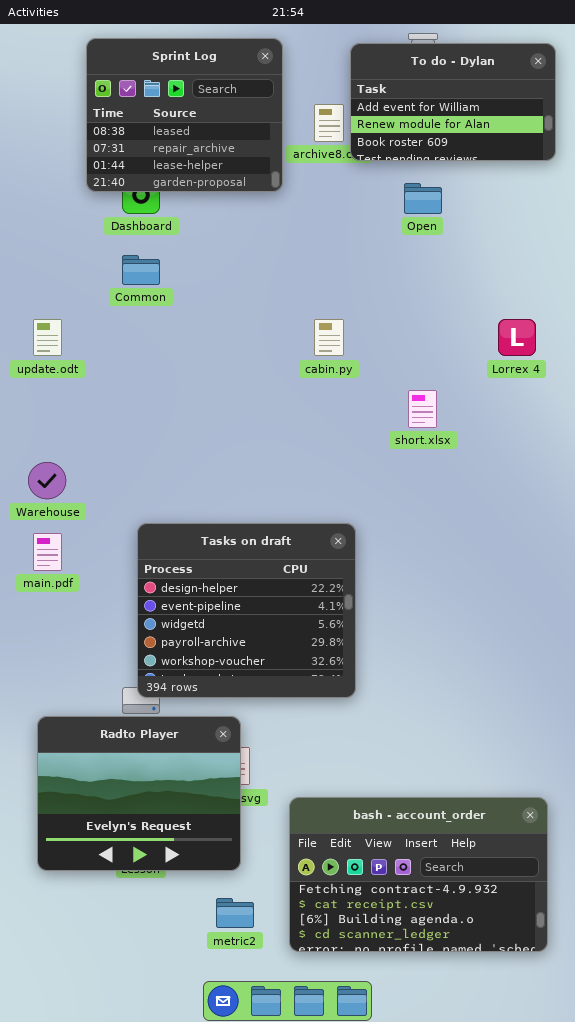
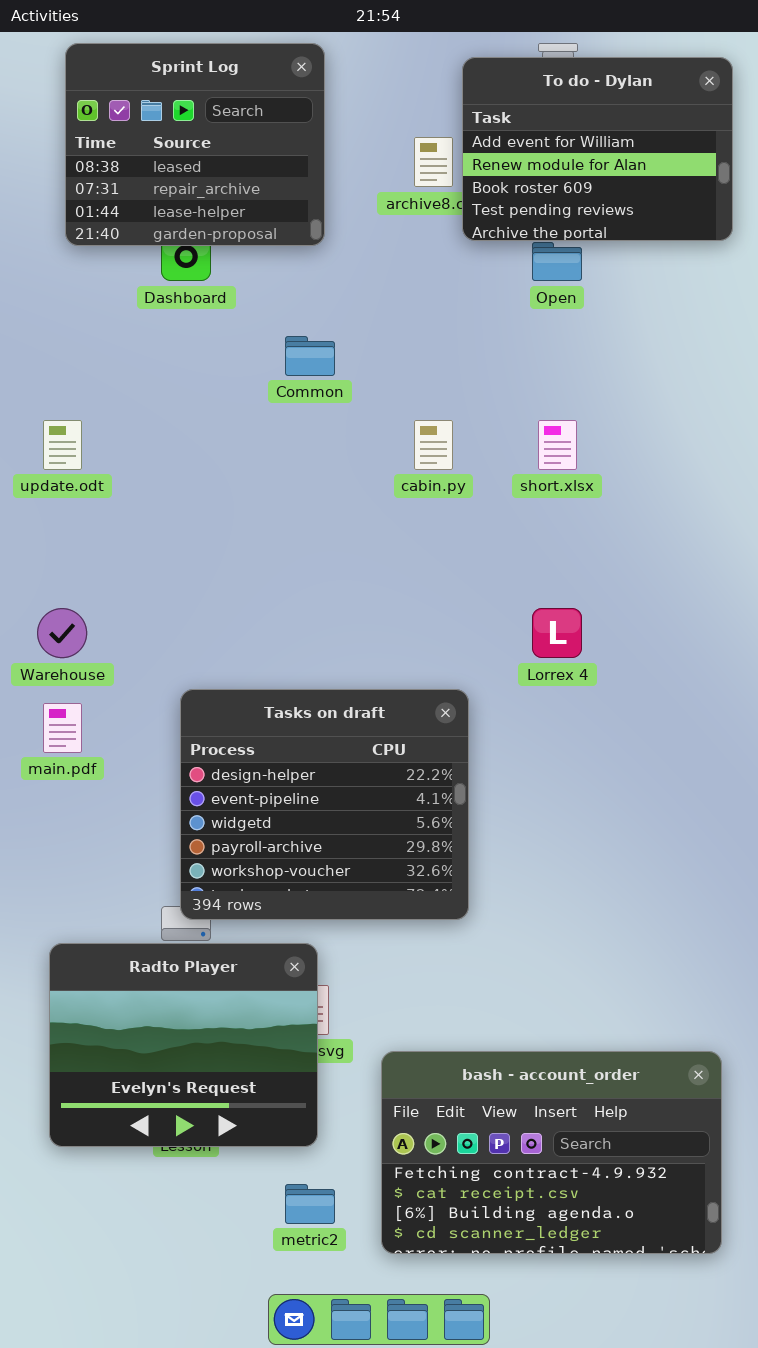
Sprint Log: [86,38,283,192] -> [65,43,325,246], moved
To do - Dylan: [350,43,556,161] -> [462,57,733,241], resized
Common: [122,255,160,285] -> [285,336,335,376], moved
Lorrex 4: [498,319,536,356] -> [532,608,582,658], moved
short.xlsx: [408,390,437,428] -> [538,420,577,470], moved

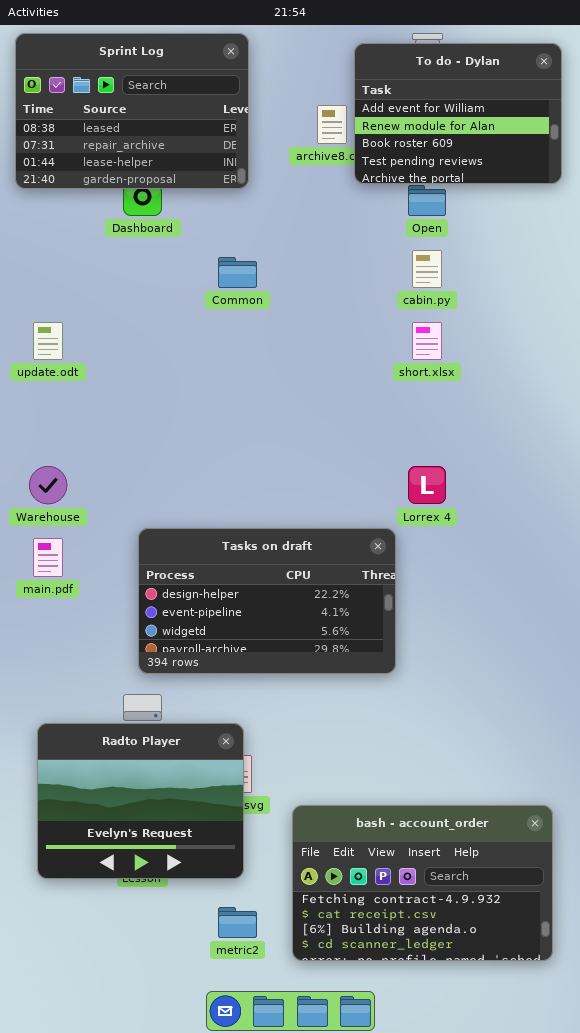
Sprint Log: [65,43,325,246] -> [15,33,249,189], resized
cabin.py: [414,420,453,470] -> [412,250,442,288], moved
Tasks on draft: [180,689,469,920] -> [138,528,396,674], resized

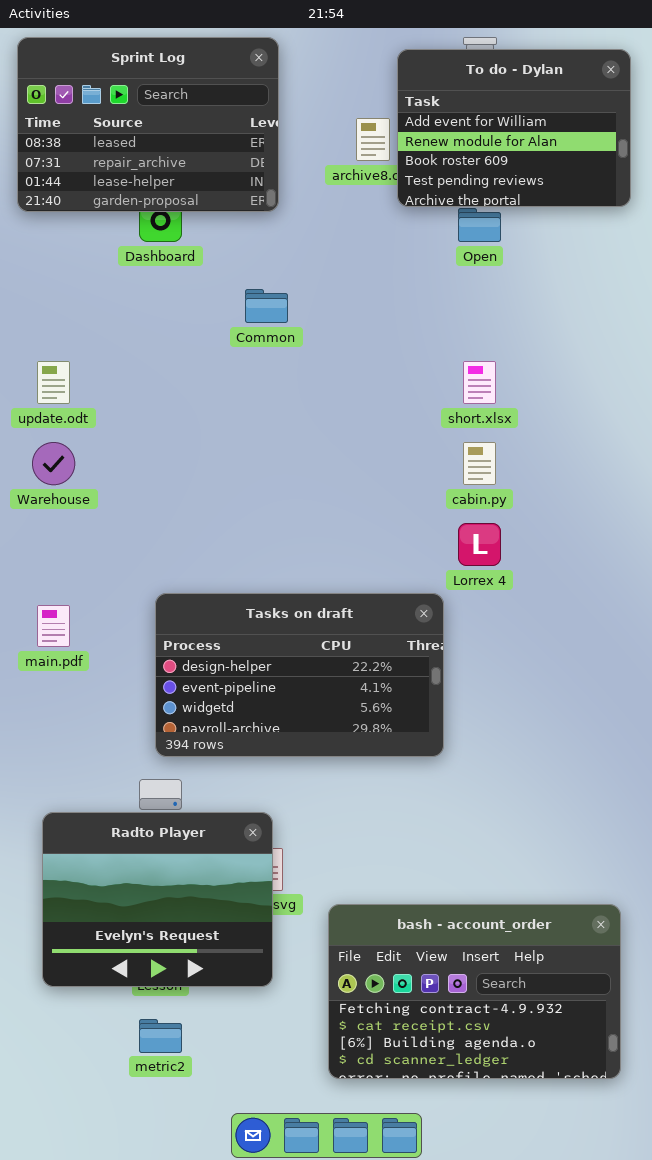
cabin.py: [412,250,442,288] -> [463,442,496,485], moved
Warehouse: [29,466,67,504] -> [32,442,75,485], moved
metric2: [218,907,257,938] -> [139,1019,182,1053], moved

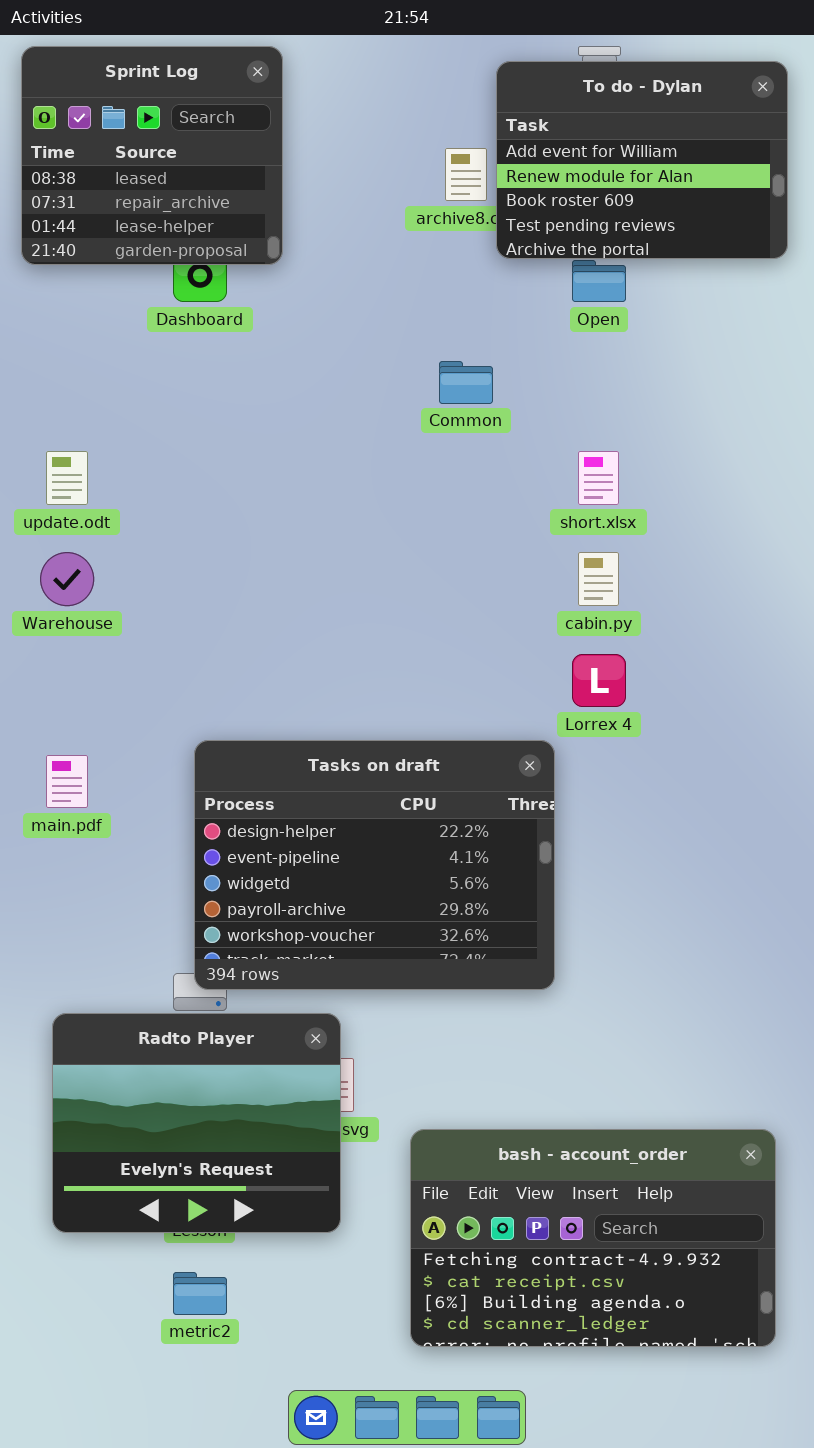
Sprint Log: [17,37,279,212] -> [21,46,283,265], resized
Common: [245,289,288,323] -> [439,361,493,404], moved
Tasks on draft: [155,593,444,757] -> [194,740,555,990], resized

